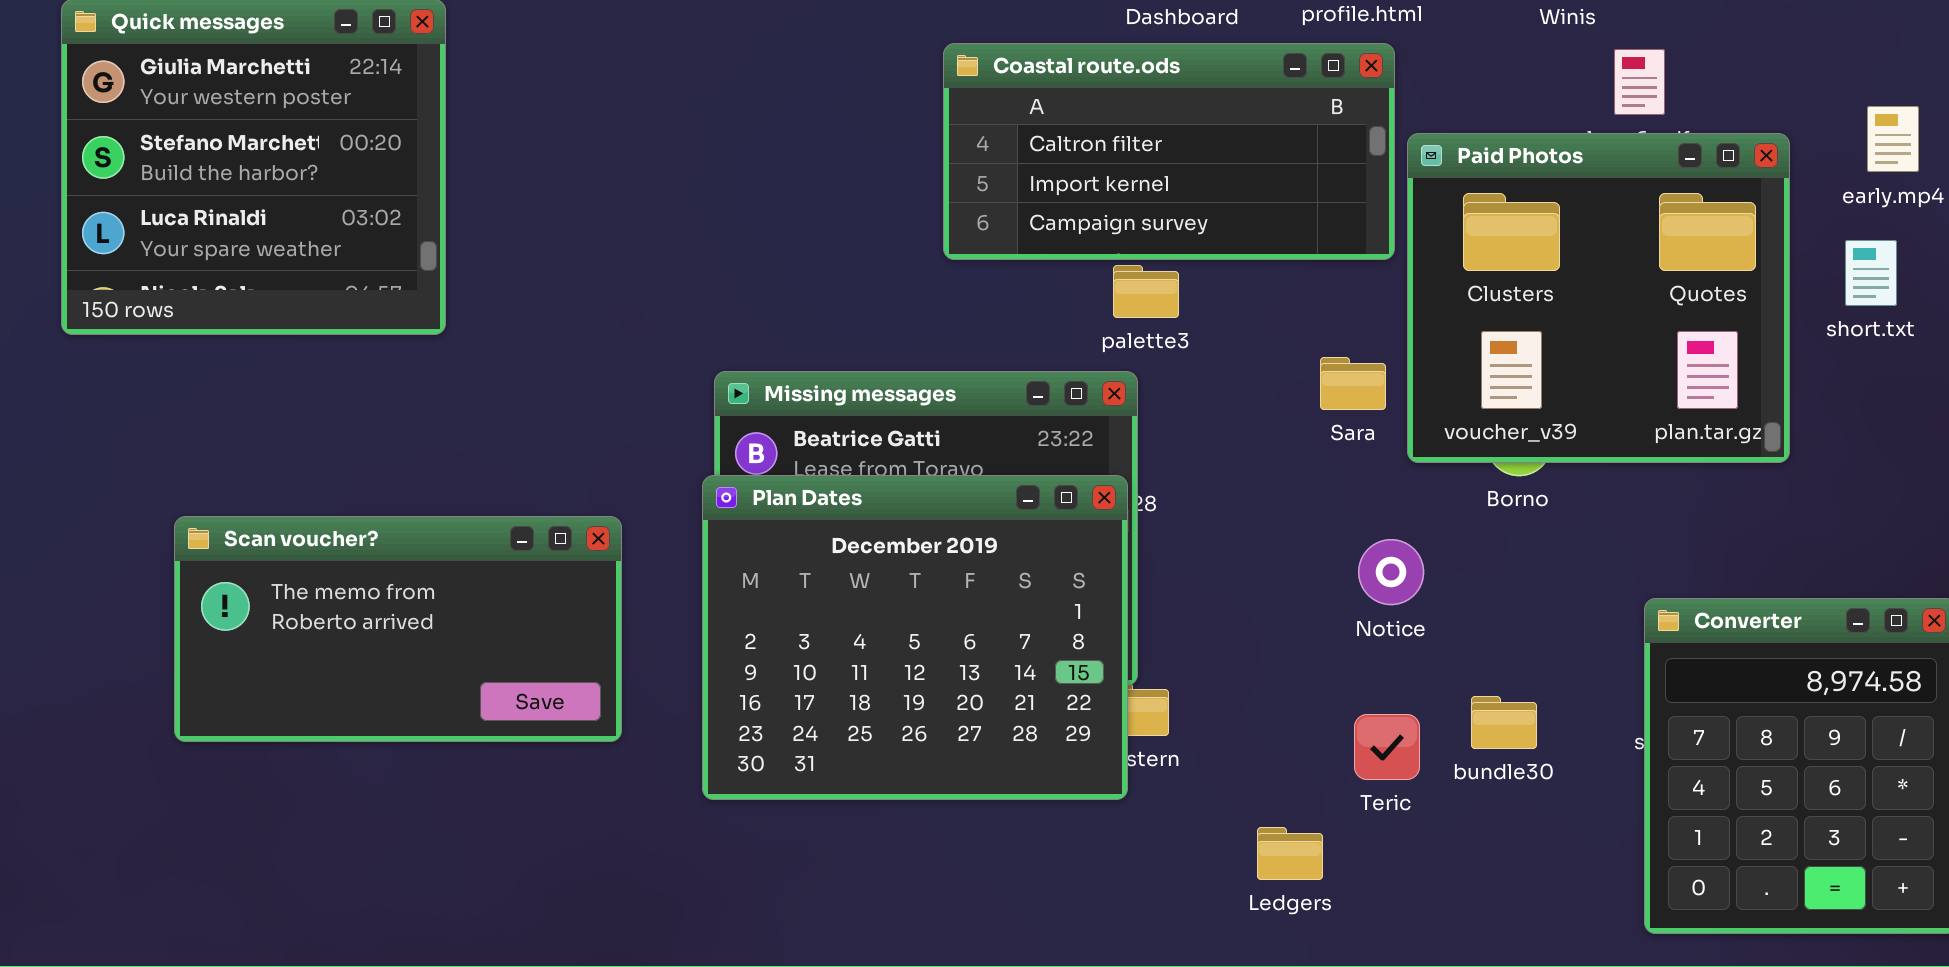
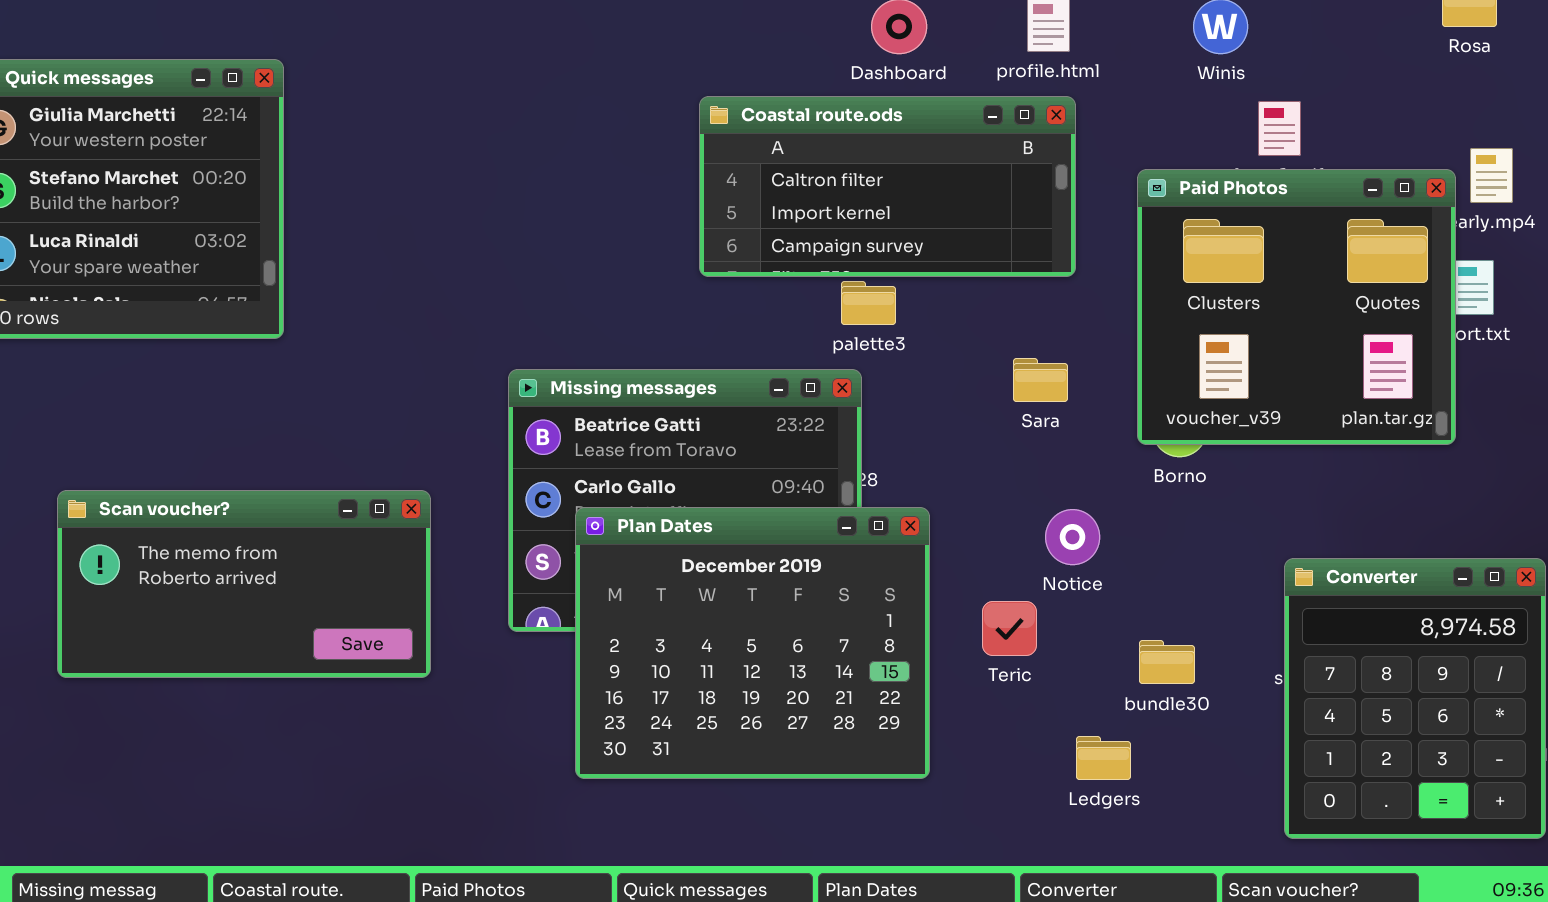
Paid Photos: [1407,133,1790,463] -> [1137,169,1456,445], moved
Plan Dates: [702,475,1128,800] -> [575,507,930,779], moved
Teric: [1354,714,1420,780] -> [982,601,1037,656], moved
Ledgers: [1257,827,1323,880] -> [1076,736,1131,780], moved

